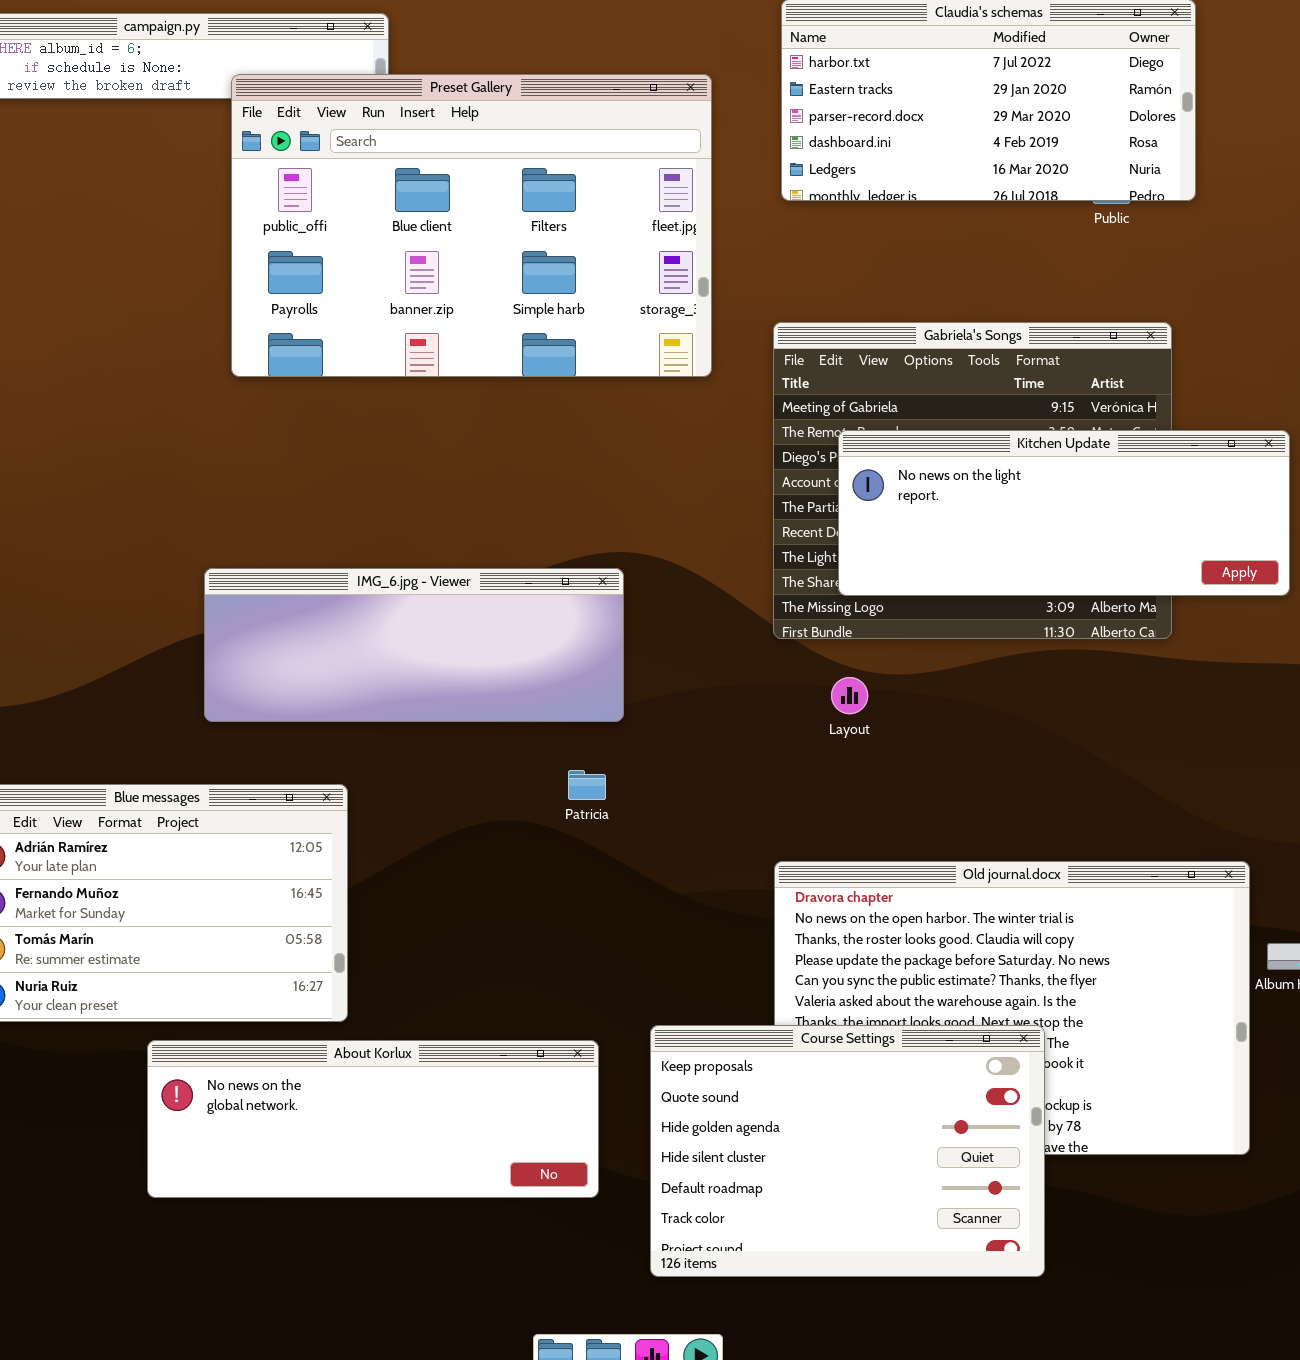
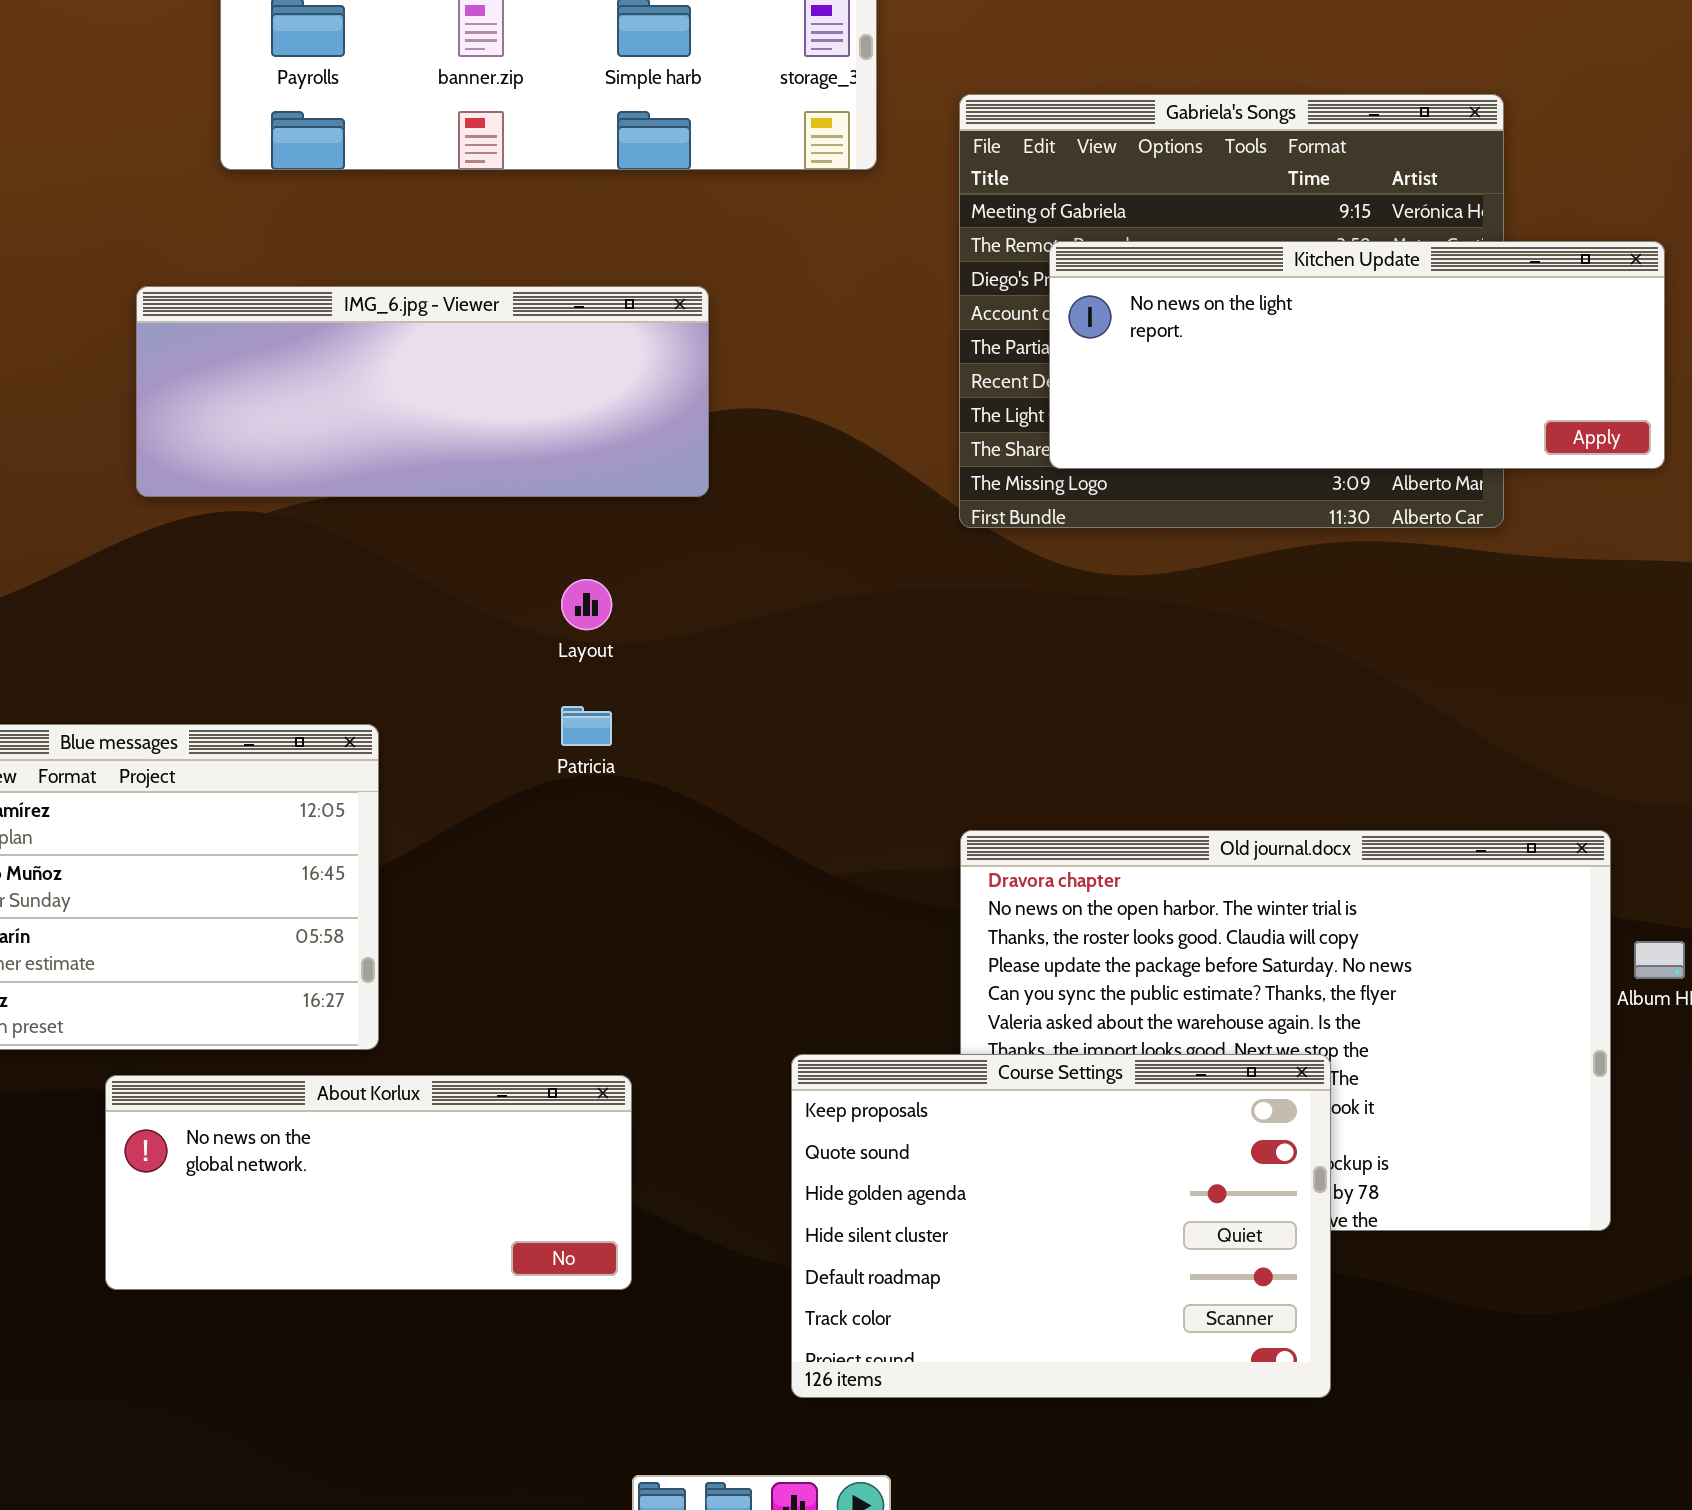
IMG_6.jpg - Viewer: [204,568,624,722] -> [136,286,709,497], moved
Layout: [831,677,868,714] -> [561,579,612,630], moved
Patricia: [568,770,606,800] -> [561,706,612,746], moved
About Korlux: [147,1040,599,1198] -> [105,1075,632,1290], resized

